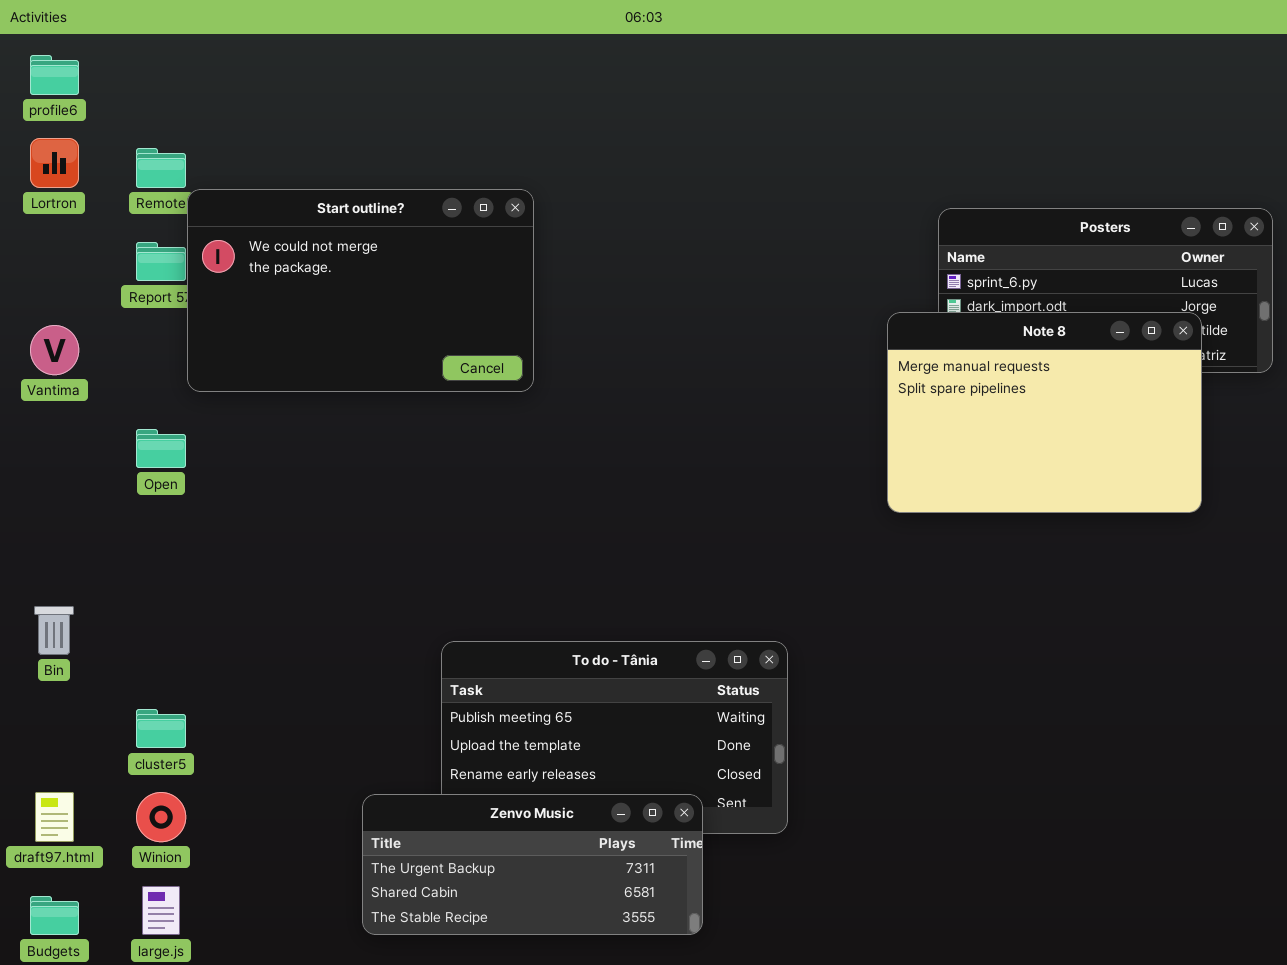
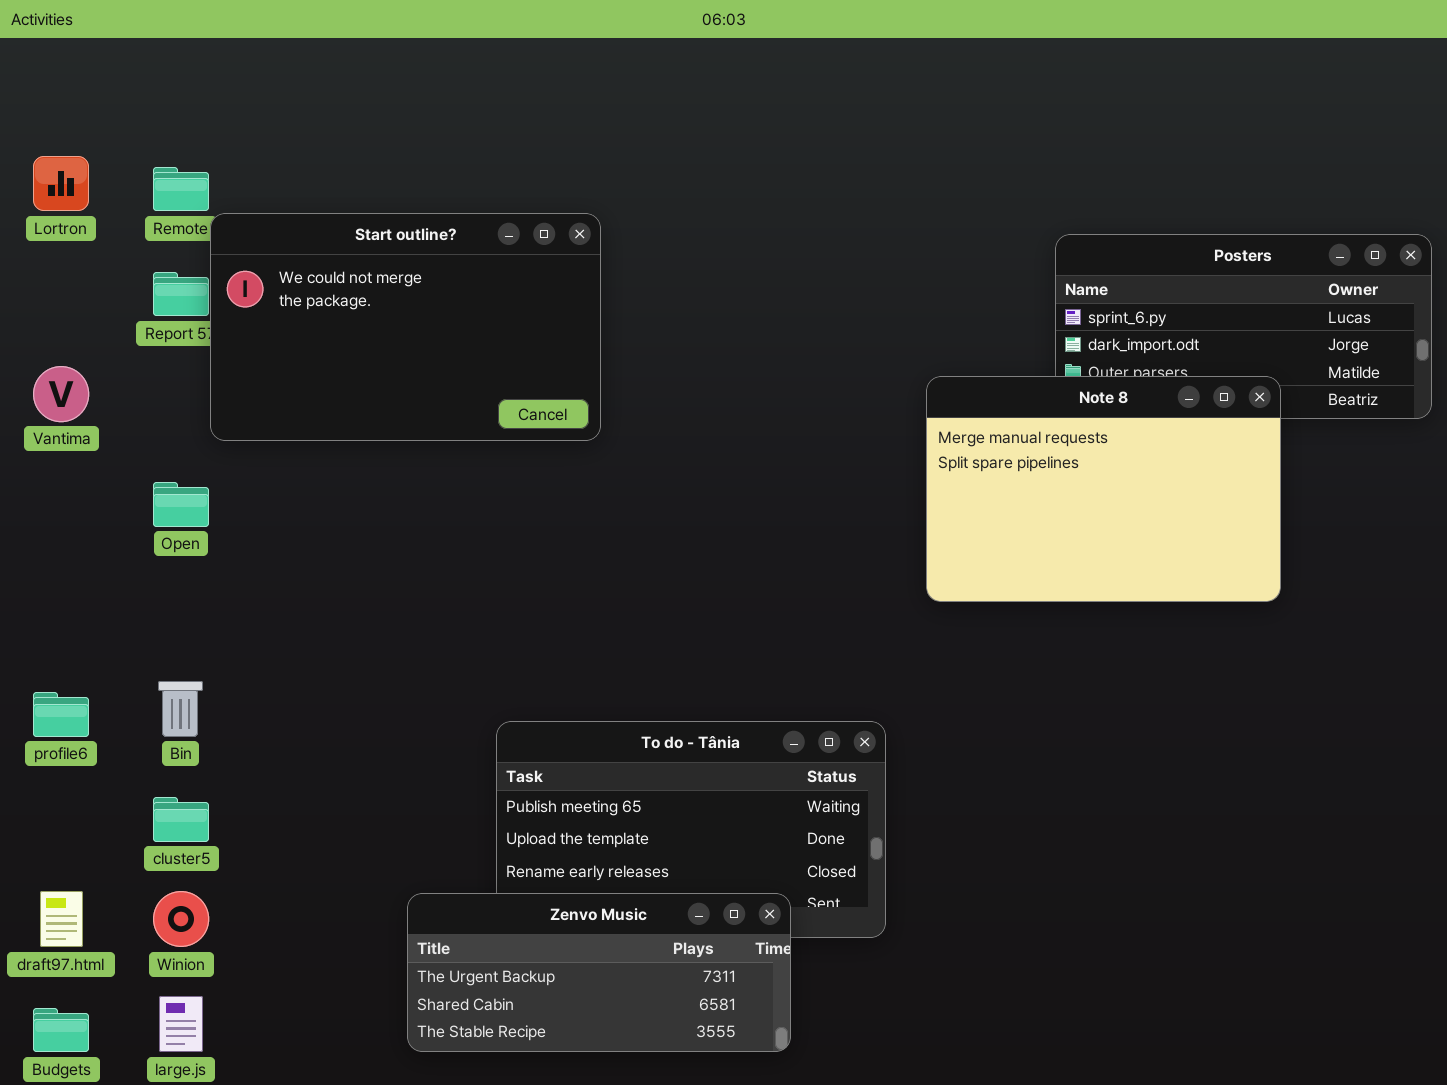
profile6: [30,55,79,95] -> [33,692,89,737], moved
Note 8: [887,312,1202,513] -> [926,376,1281,602], moved
Bin: [34,606,74,655] -> [158,681,203,737], moved

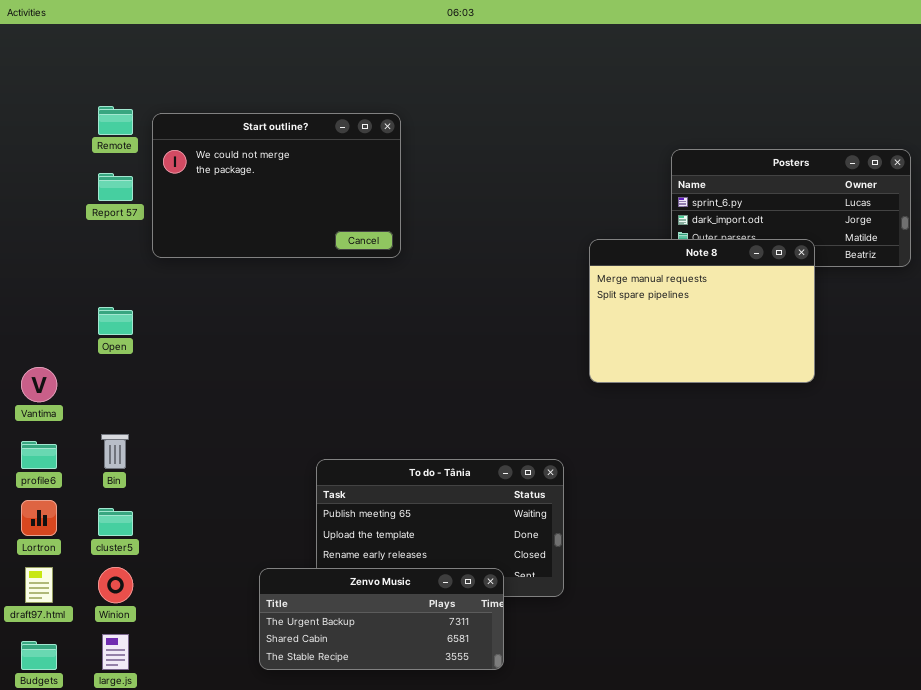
Lortron: [33,156,89,211] -> [21,500,57,536], moved
Start outline?: [210,213,601,441] -> [152,113,401,258], moved
Vantima: [33,366,89,422] -> [21,367,57,402], moved

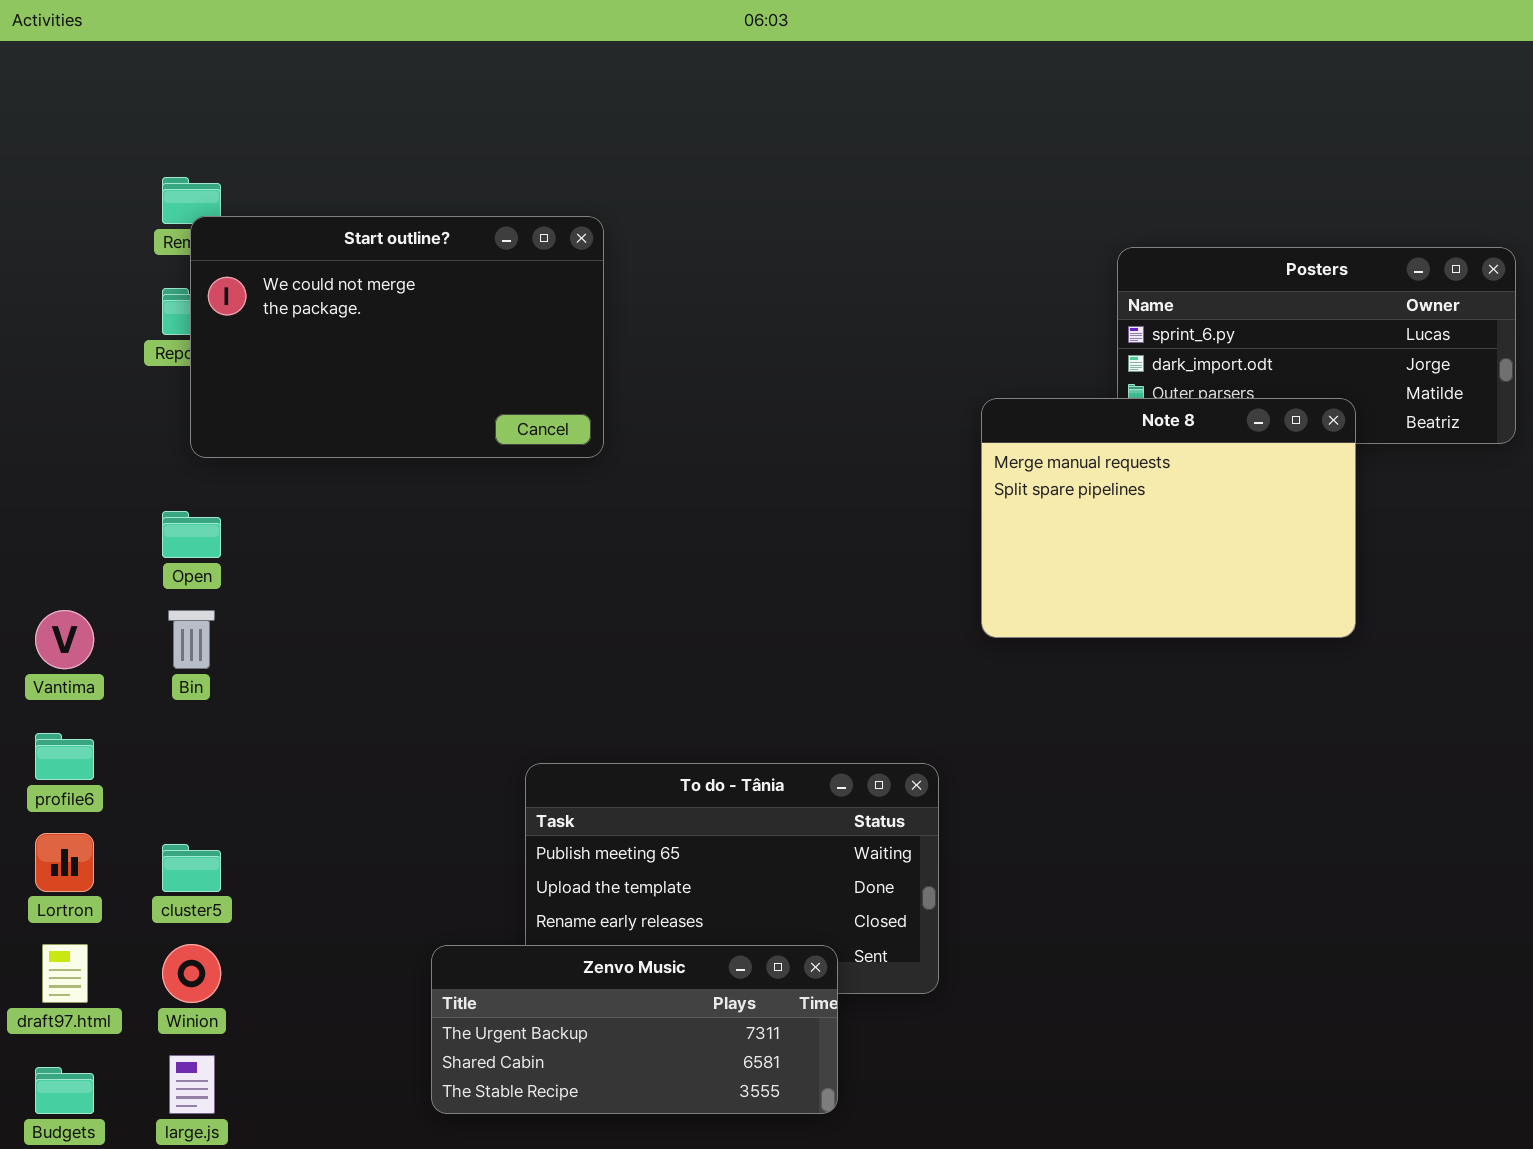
Start outline?: [152,113,401,258] -> [190,216,604,458], moved
Bin: [101,434,129,469] -> [168,610,215,669], moved

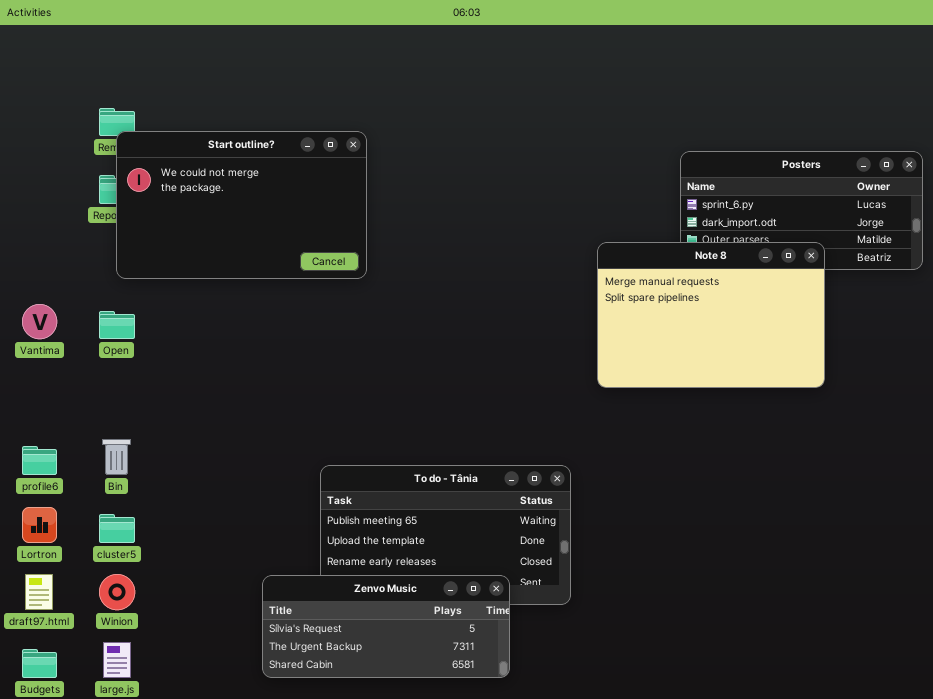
Vantima: [35,610,94,669] -> [22,304,57,339], moved
Bin: [168,610,215,669] -> [102,439,131,475], moved
Zenvo Music: [431,945,838,1114] -> [262,575,510,678], scrolled up 1 row

